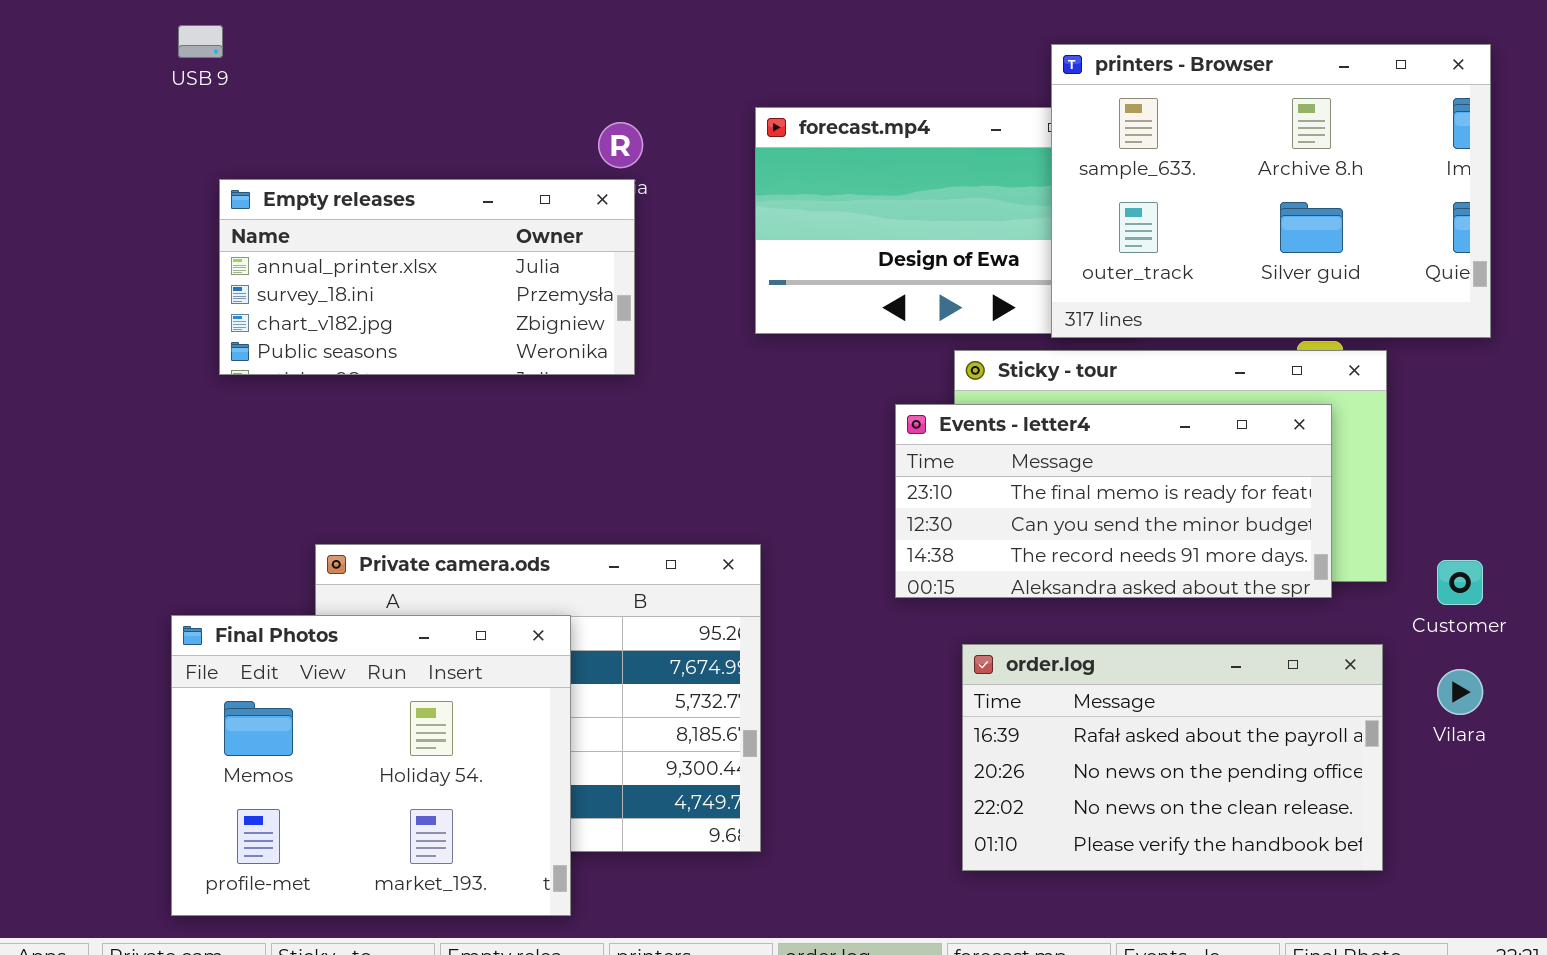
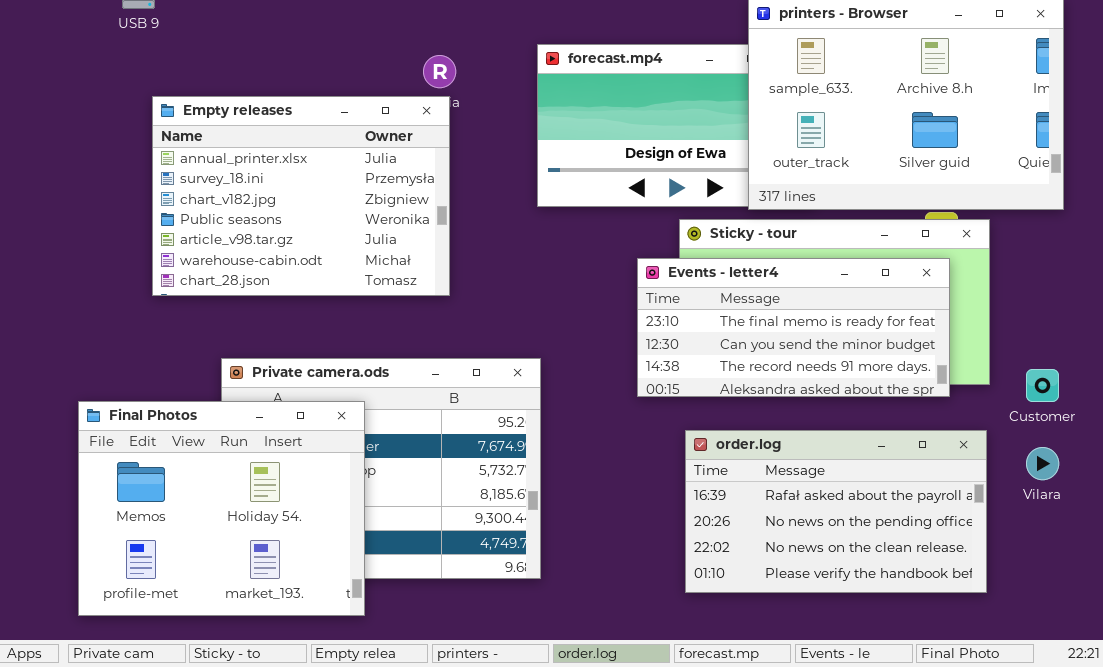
Empty releases: [219,179,635,375] -> [152,96,450,296], resized
Final Photos: [171,615,571,916] -> [78,401,365,616], moved

